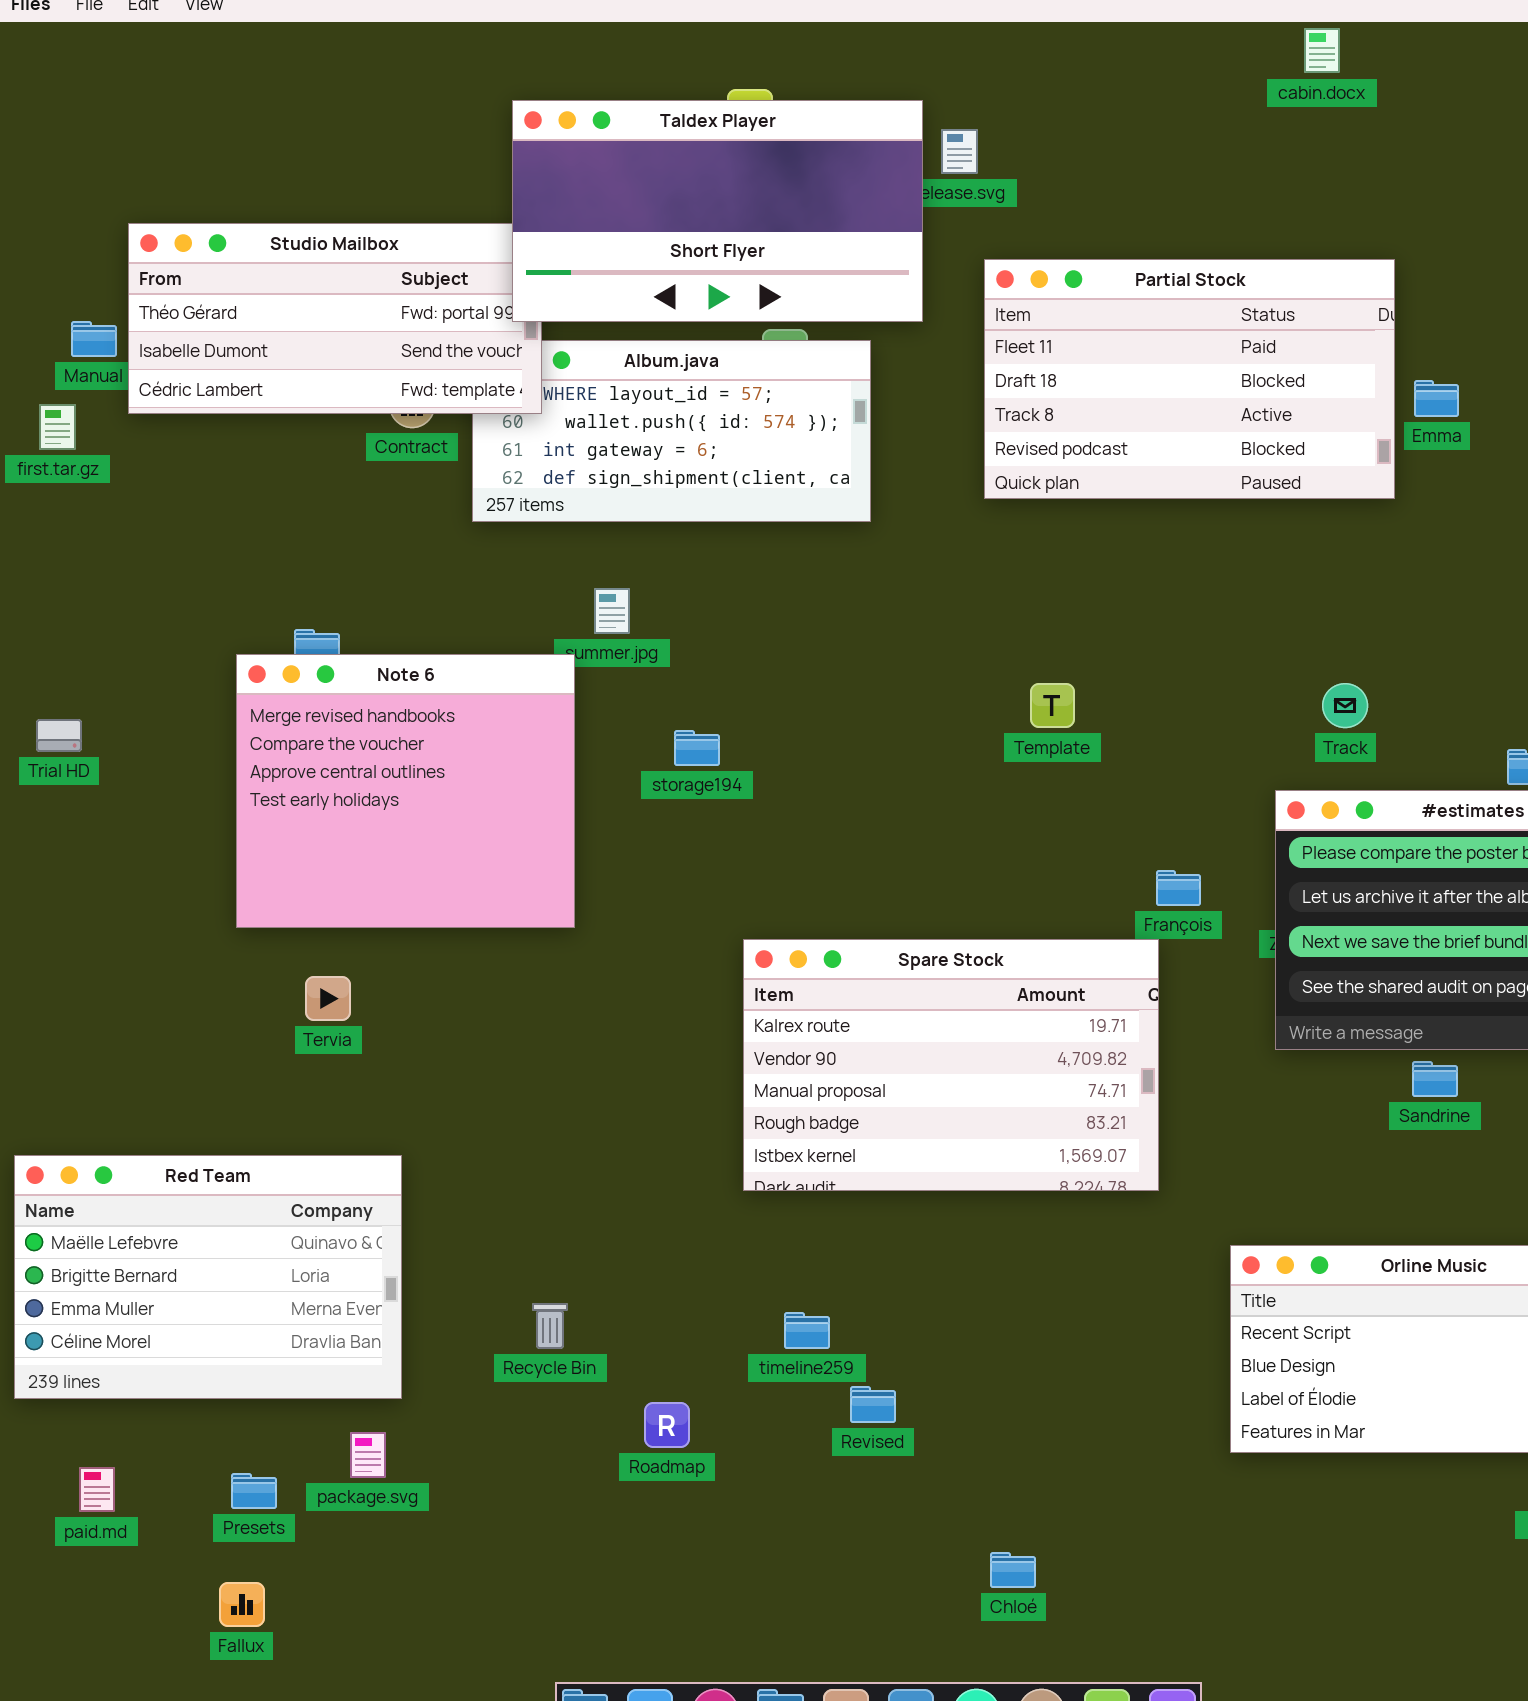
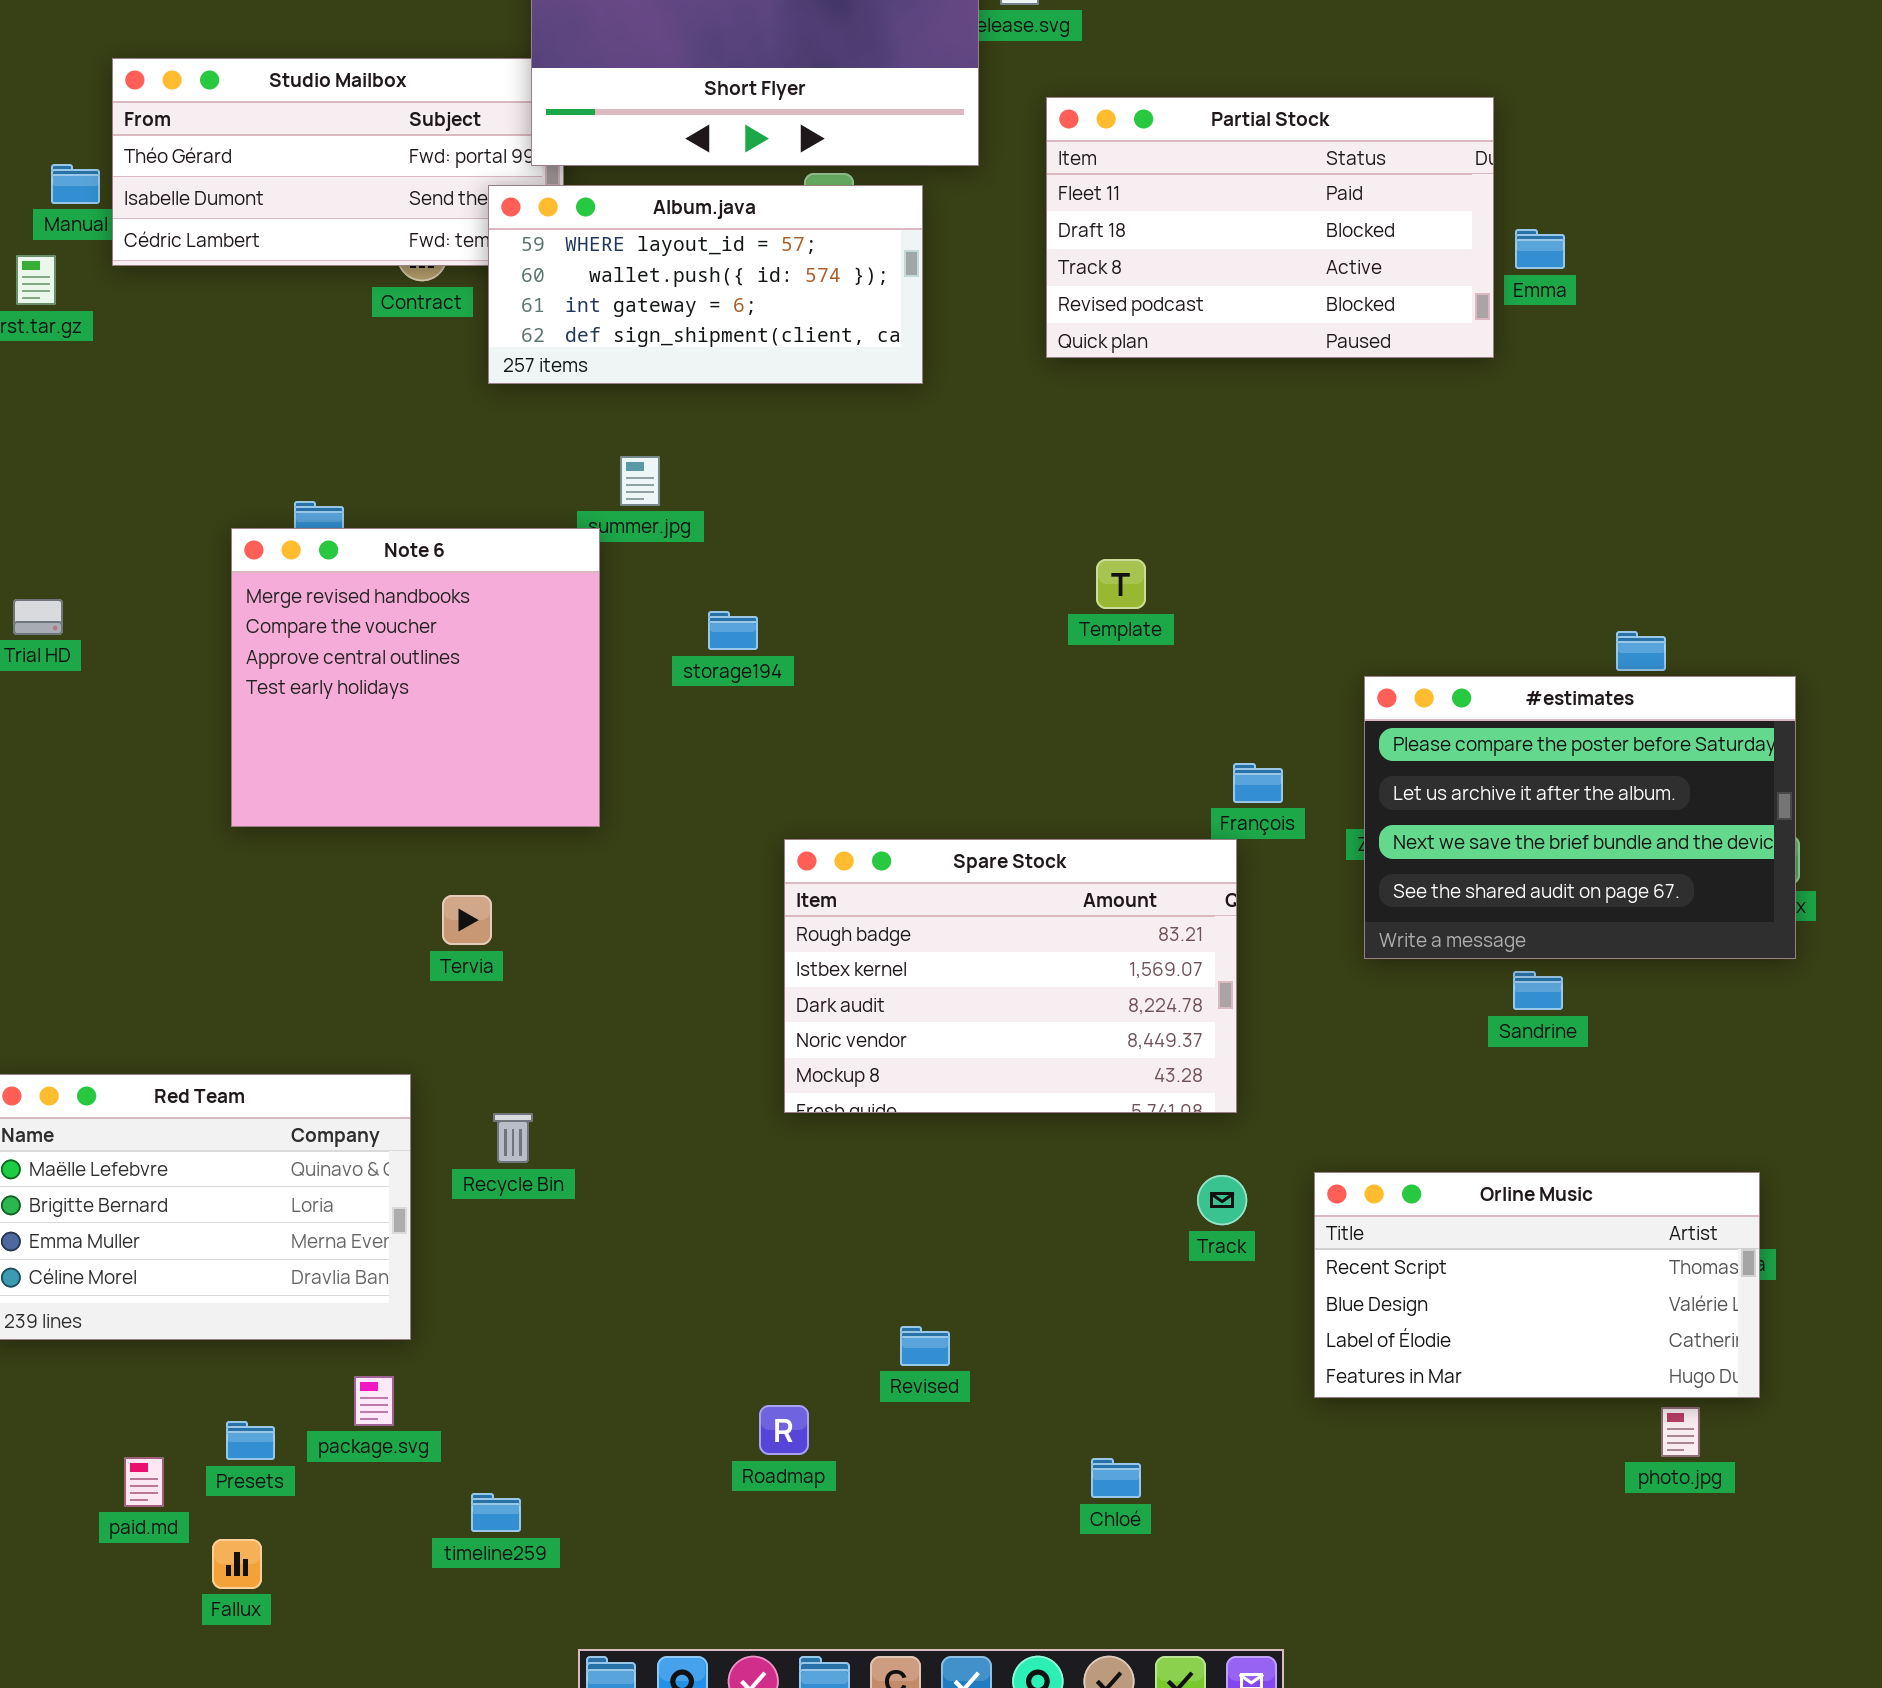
Album.java: [472,340,871,522] -> [488,185,923,384], raised
Track: [1322,683,1368,728] -> [1197,1175,1247,1225], moved
Spare Stock: [743,939,1159,1191] -> [784,839,1237,1113], scrolled down 3 rows
Tervia: [305,976,351,1021] -> [442,895,492,945], moved
Recycle Bin: [532,1303,568,1349] -> [493,1113,533,1163], moved
timeline259: [784,1312,830,1349] -> [471,1493,521,1532], moved
Roadmap: [644,1402,690,1448] -> [759,1405,809,1455], moved
paid.md: [79,1467,115,1512] -> [124,1457,164,1507], moved
Chloé: [990,1552,1036,1588] -> [1091,1458,1141,1498], moved

